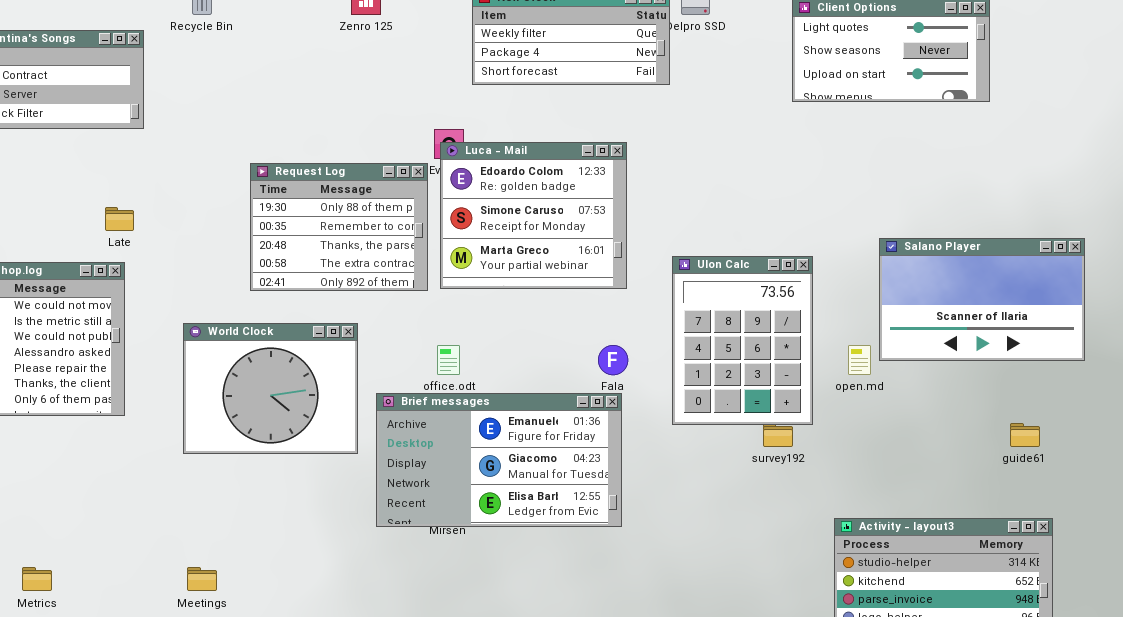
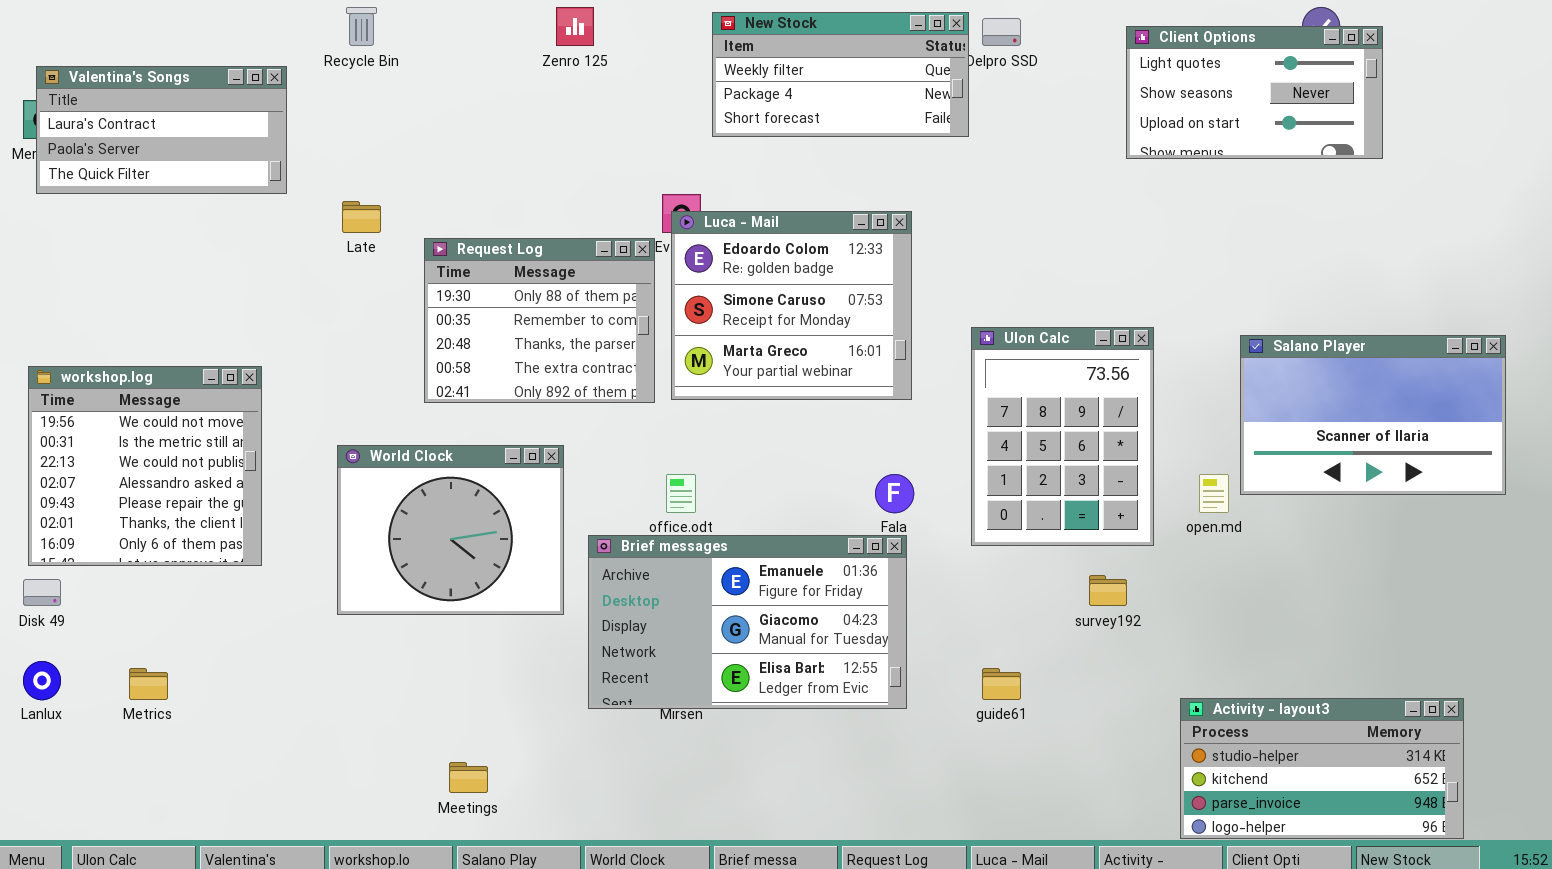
Late: [105,207,134,231] -> [342,201,381,233], moved
Ulon Calc: [672,256,813,425] -> [971,327,1154,546], moved
guide61: [1010,423,1040,447] -> [982,668,1021,700], moved
Metrics: [22,567,52,591] -> [129,668,168,700], moved
Meetings: [187,567,217,591] -> [449,762,488,793], moved

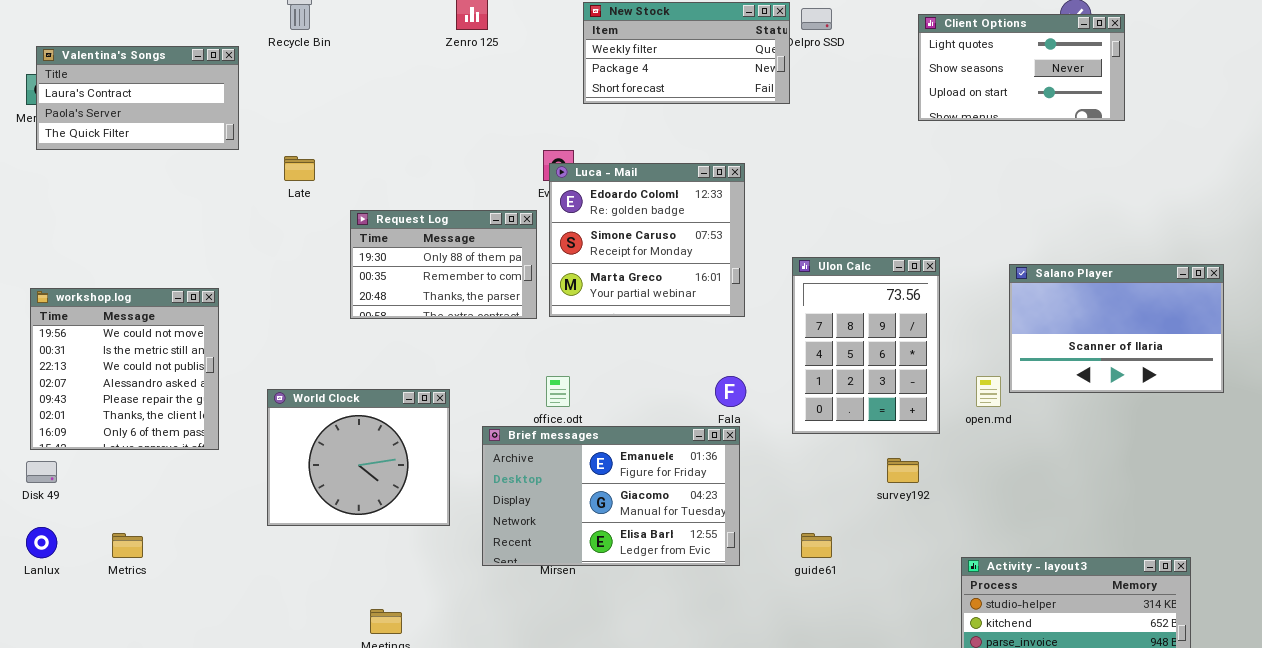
Request Log: [424,238,655,403] -> [350,210,537,319], resized
World Clock: [337,445,564,615] -> [267,389,450,526], moved

